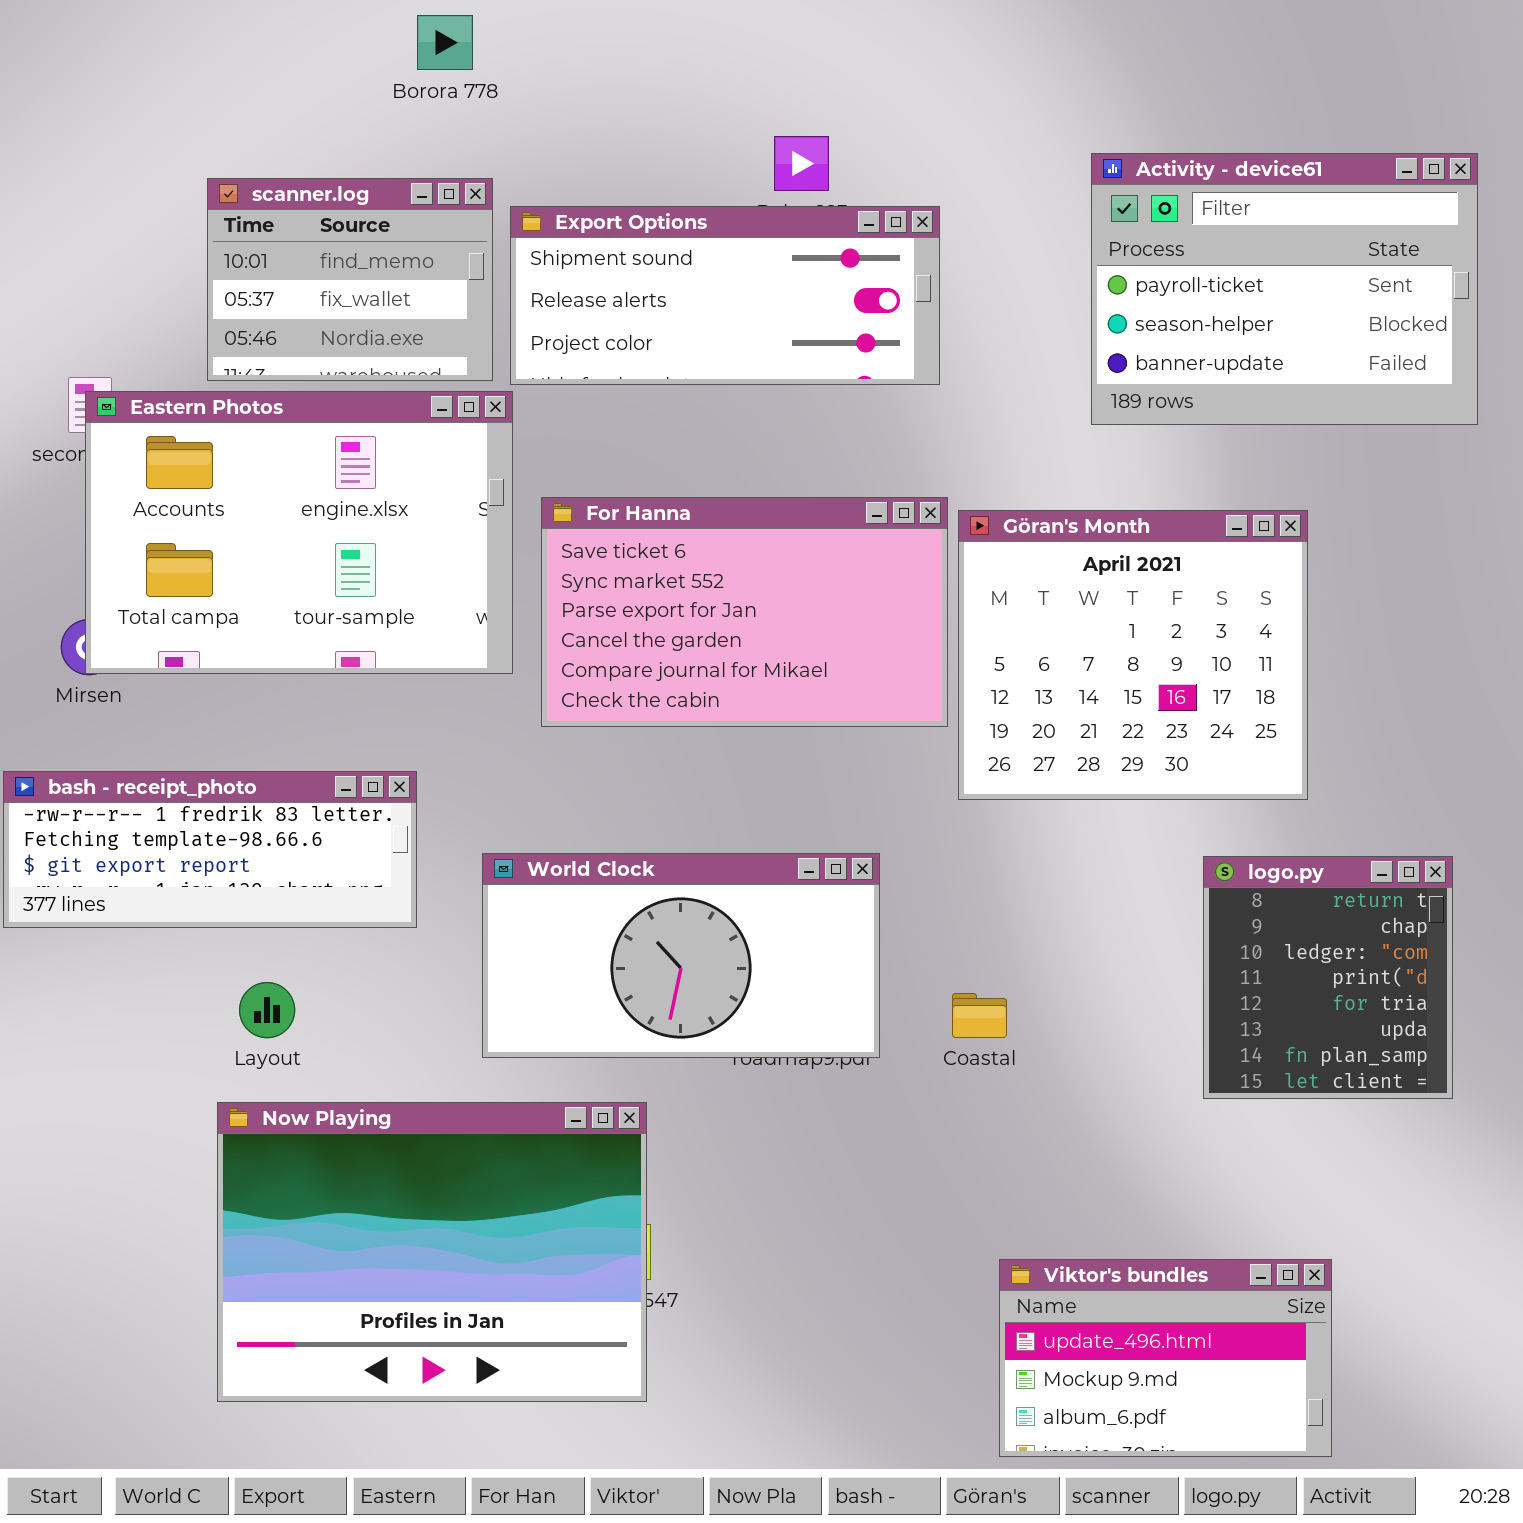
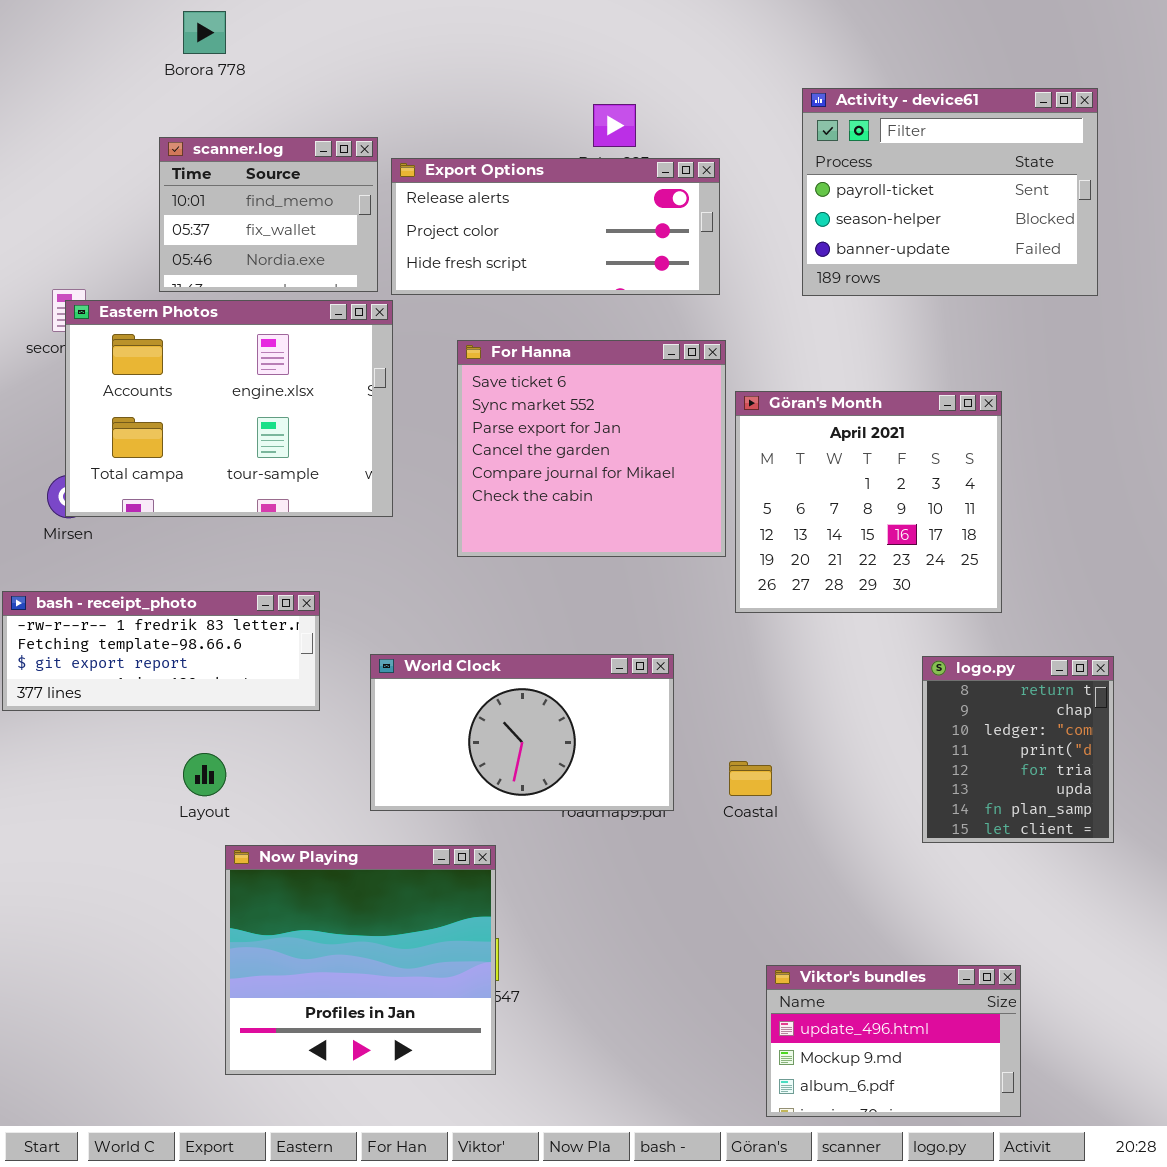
Borora 778: [417,15,473,70] -> [183,11,226,54], moved
Activity - device61: [1091,153,1478,425] -> [802,88,1098,296], moved
Export Options: [510,206,940,385] -> [391,158,720,295], scrolled down 1 row
For Hanna: [541,497,948,727] -> [457,340,726,557], resized
Now Playing: [217,1102,647,1402] -> [225,845,496,1075], resized

